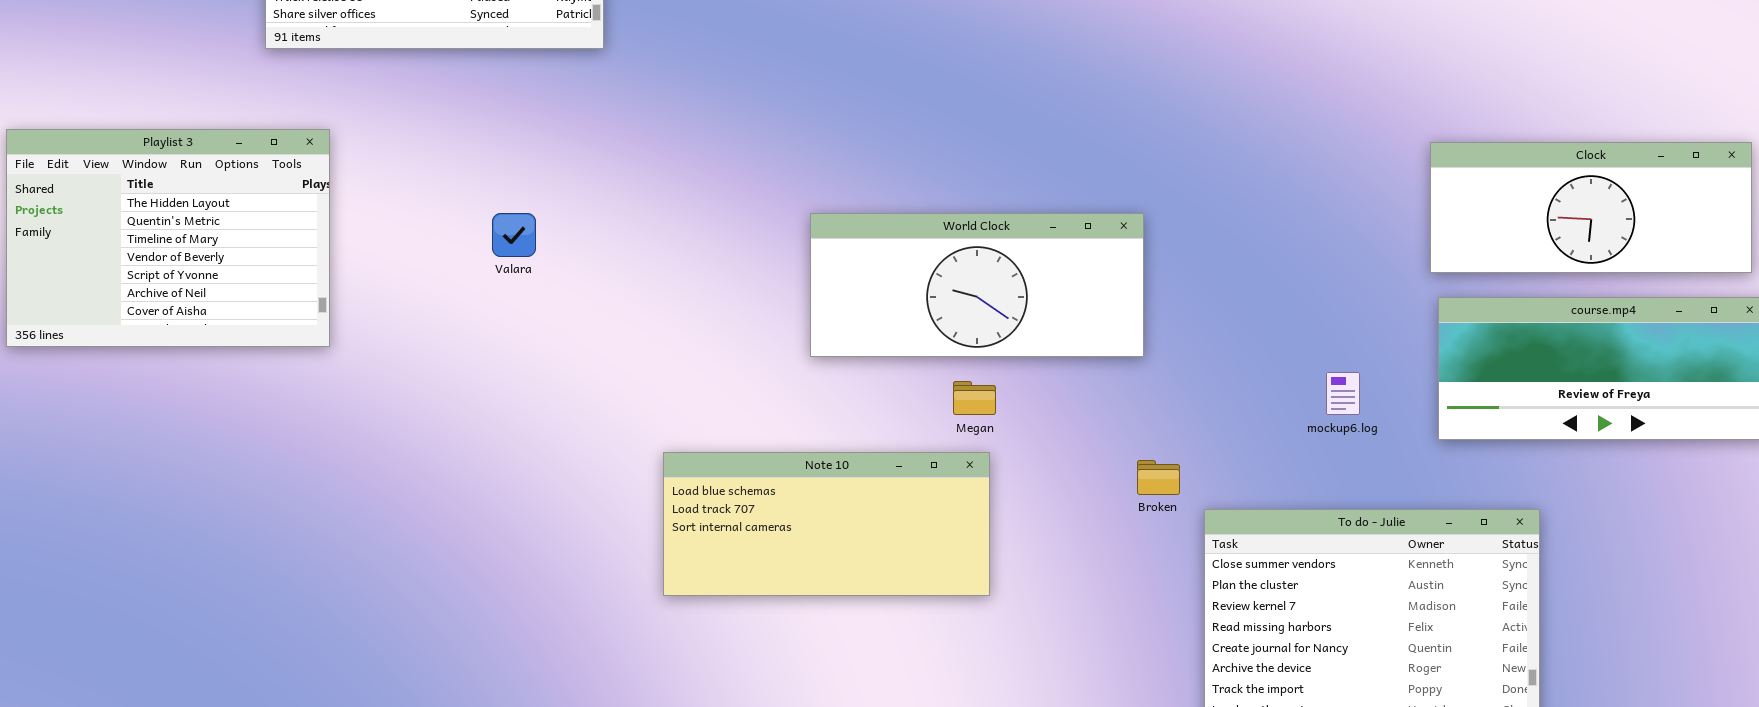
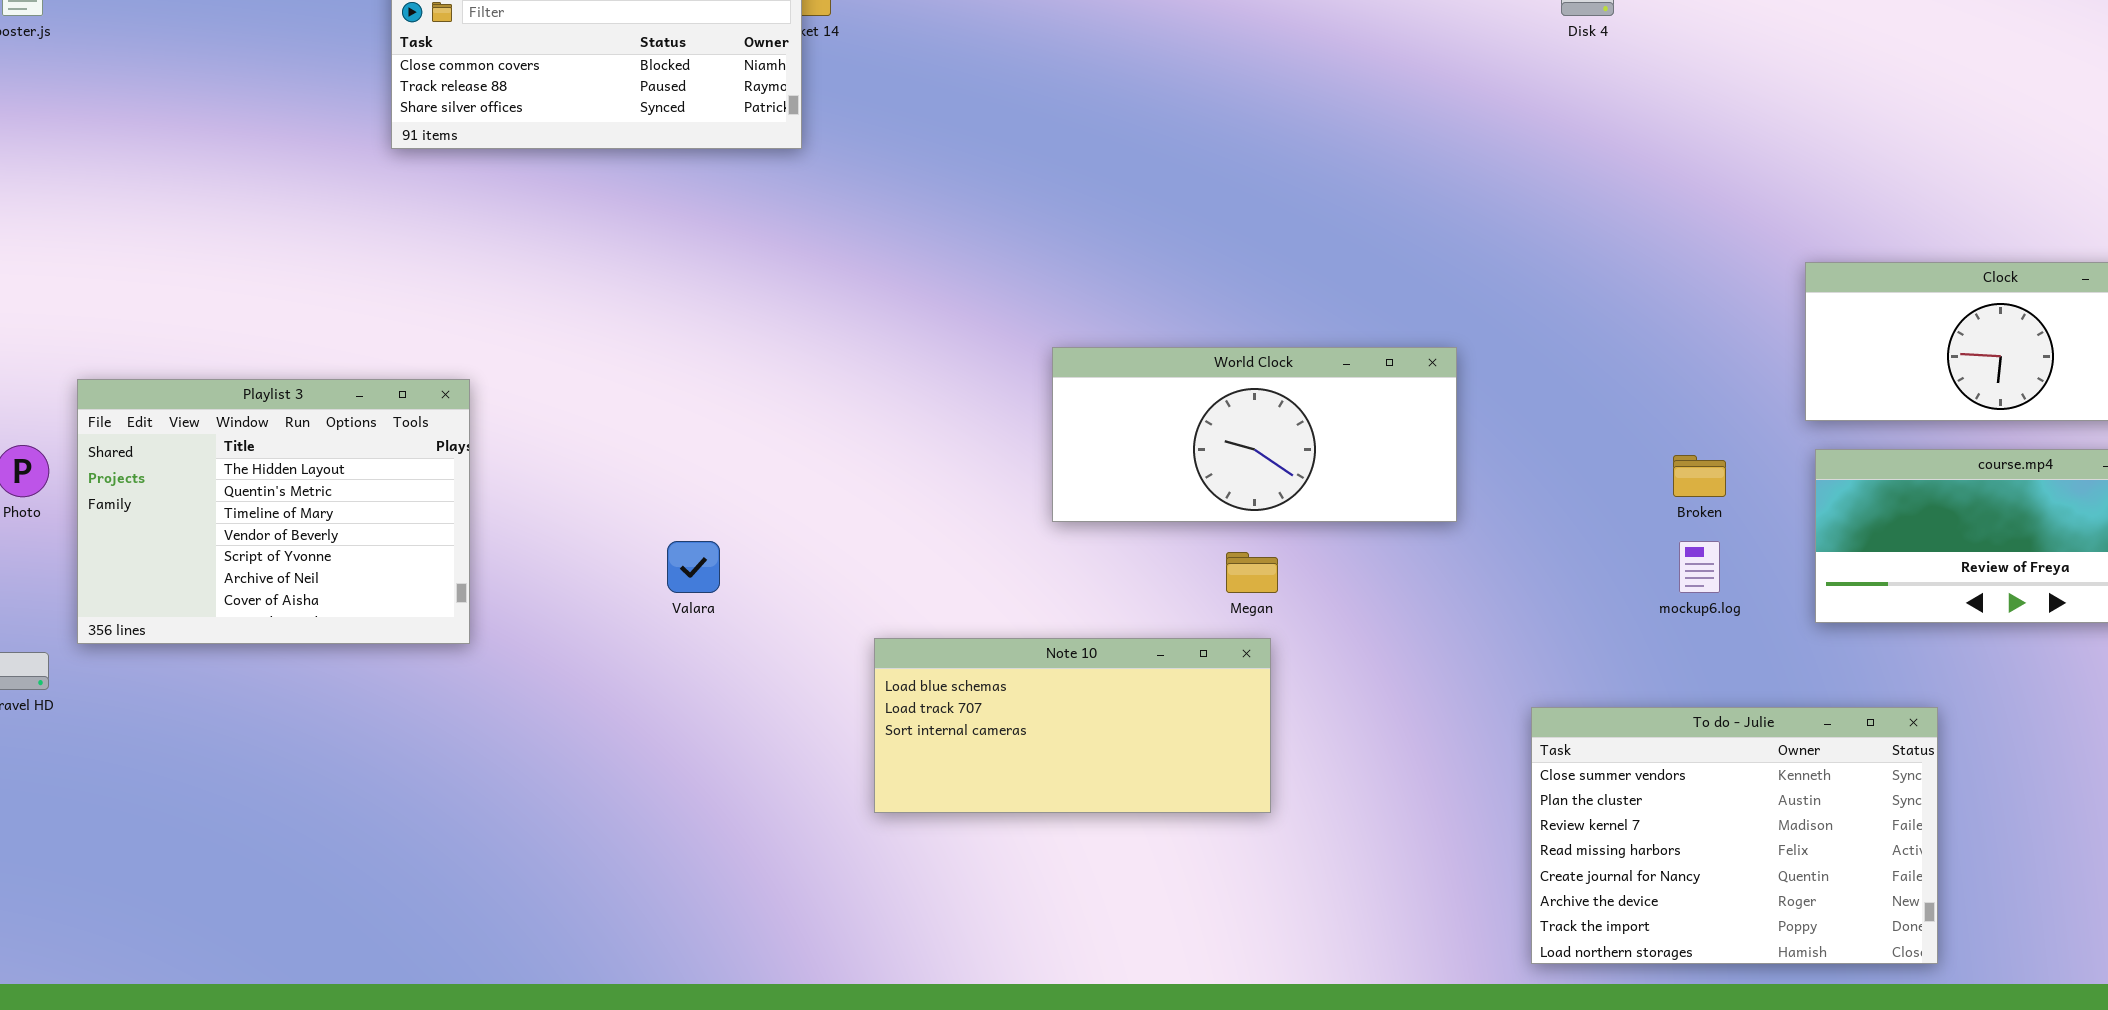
Playlist 3: [6,129,330,347] -> [77,379,470,644], moved
Valara: [492,213,536,257] -> [667,541,720,593], moved
Broken: [1137,460,1180,495] -> [1673,455,1726,497], moved

